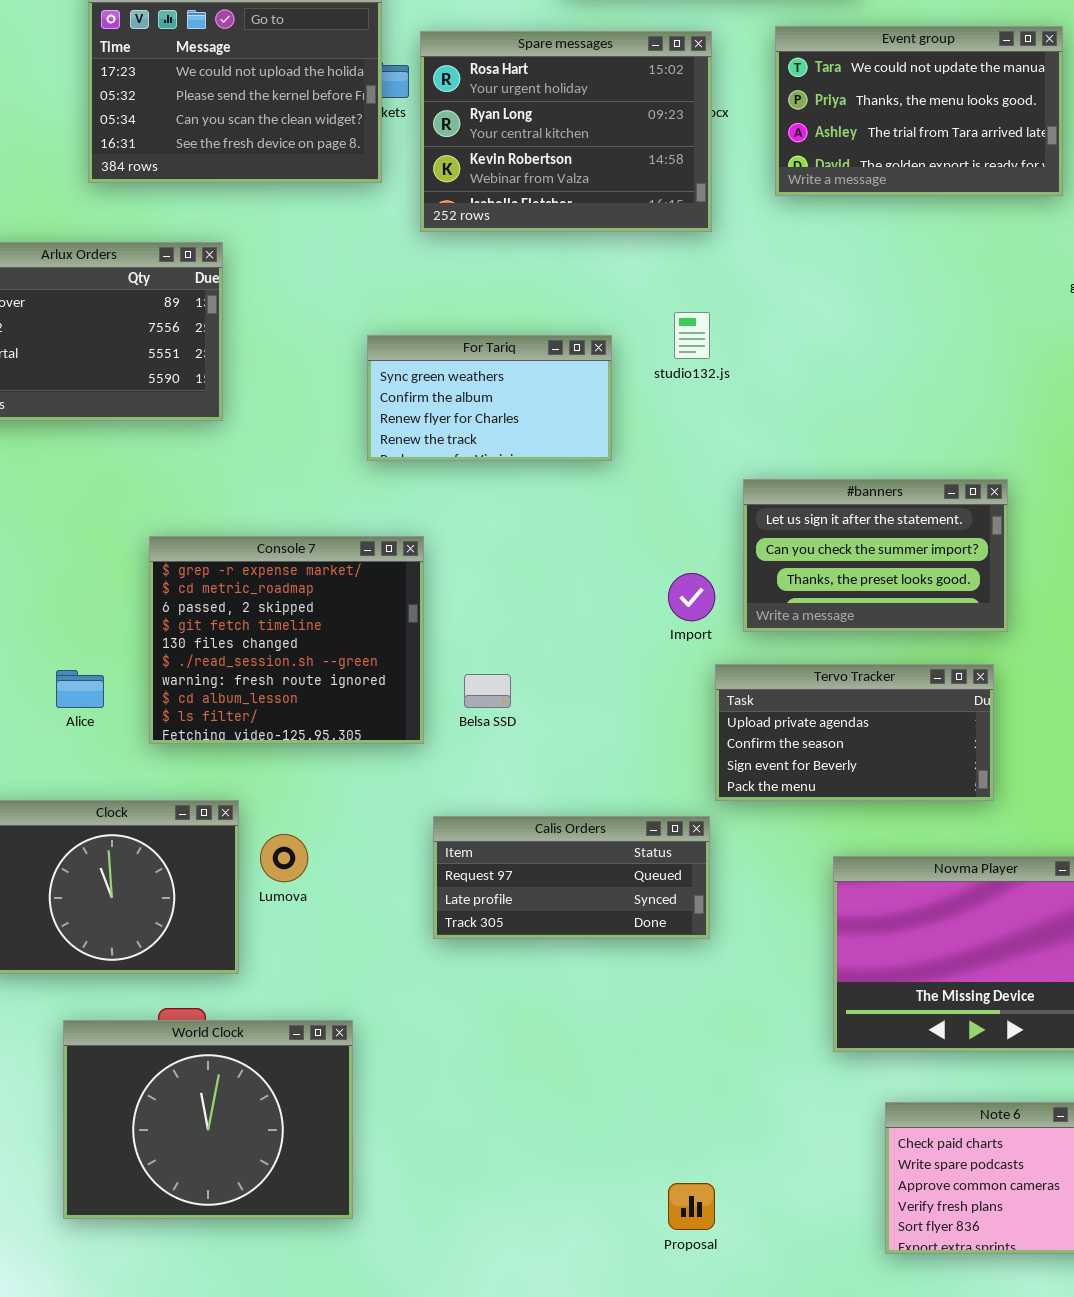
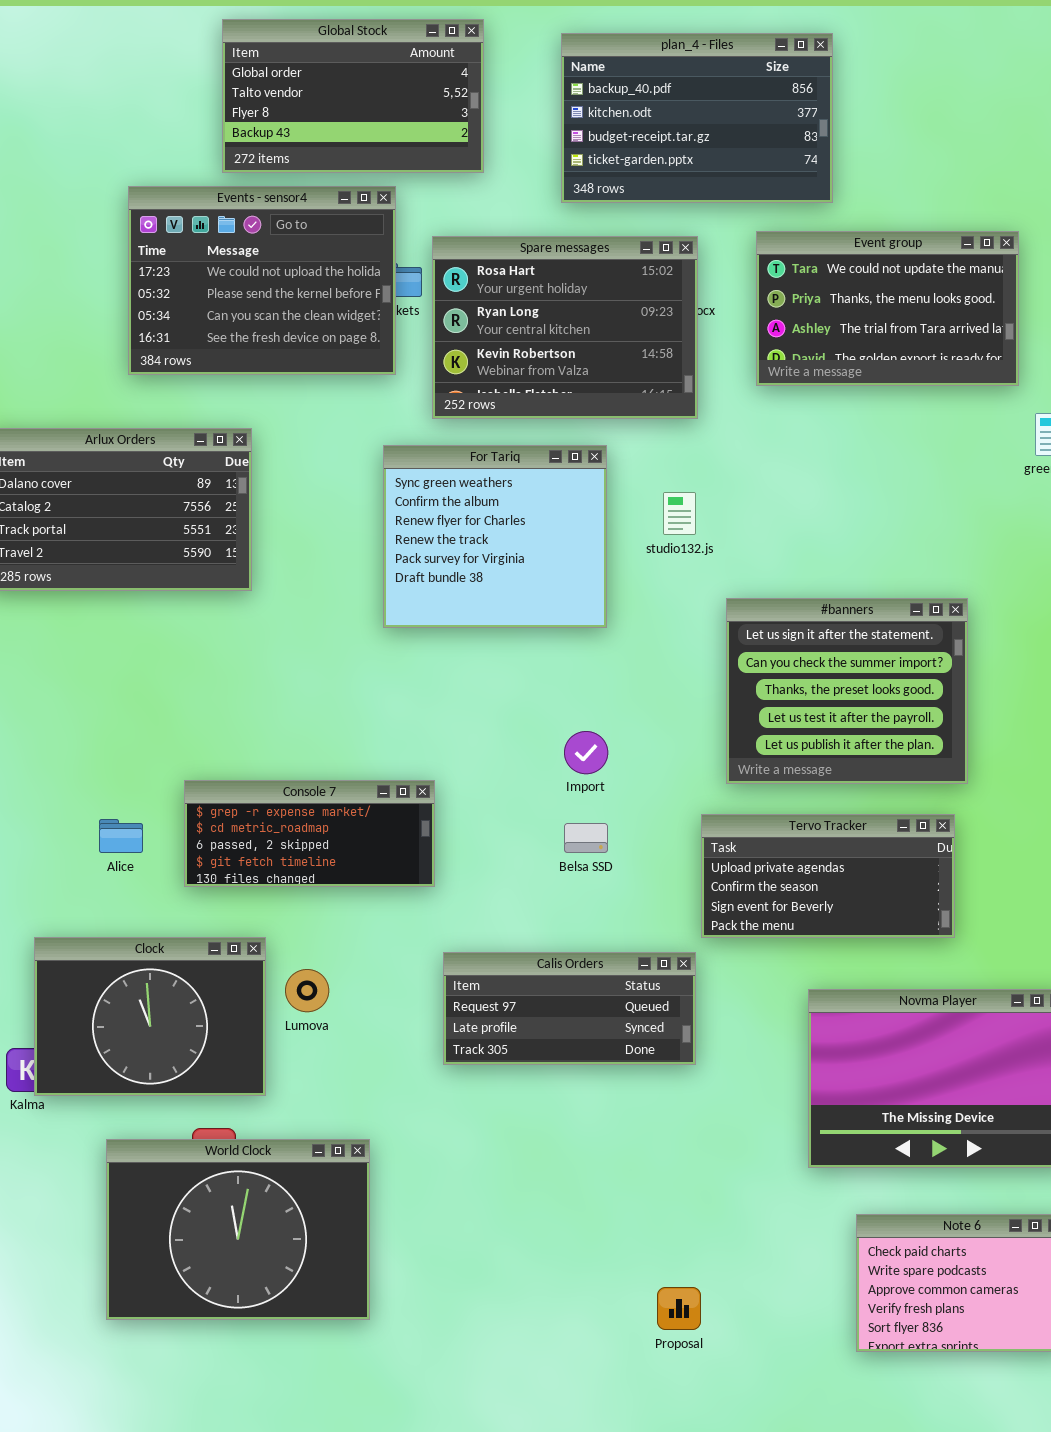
For Tariq: [367,335,612,461] -> [383,445,607,628], resized
#banners: [743,479,1008,632] -> [726,598,968,784], resized
Console 7: [149,536,424,744] -> [184,780,435,887], resized
Import: [668,573,715,621] -> [564,731,608,774], moved
Belsa SSD: [464,674,511,708] -> [564,823,608,853], moved

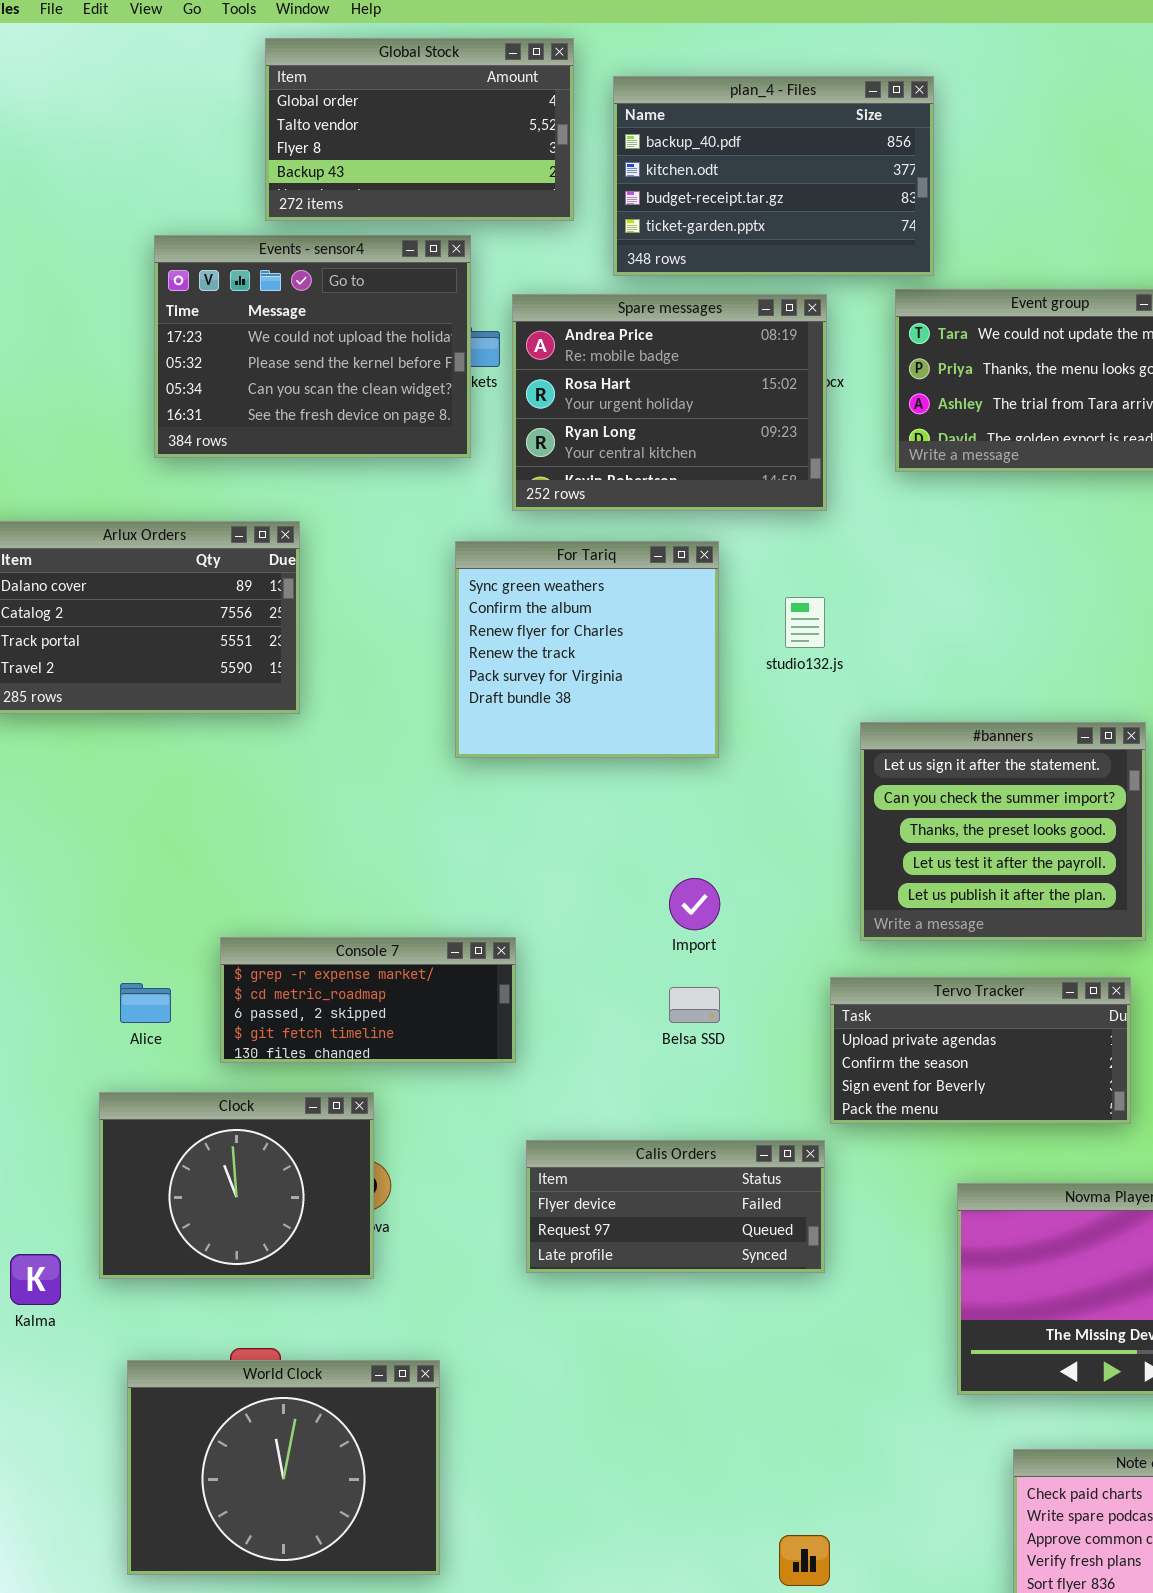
plan_4 - Files: [561,33,833,203] -> [613,76,934,276], moved
Spare messages: [432,236,698,419] -> [512,294,827,511], scrolled up 1 row
Clock: [34,937,266,1096] -> [99,1092,374,1279], moved
Calis Orders: [443,952,696,1065] -> [526,1140,825,1273], scrolled up 1 row

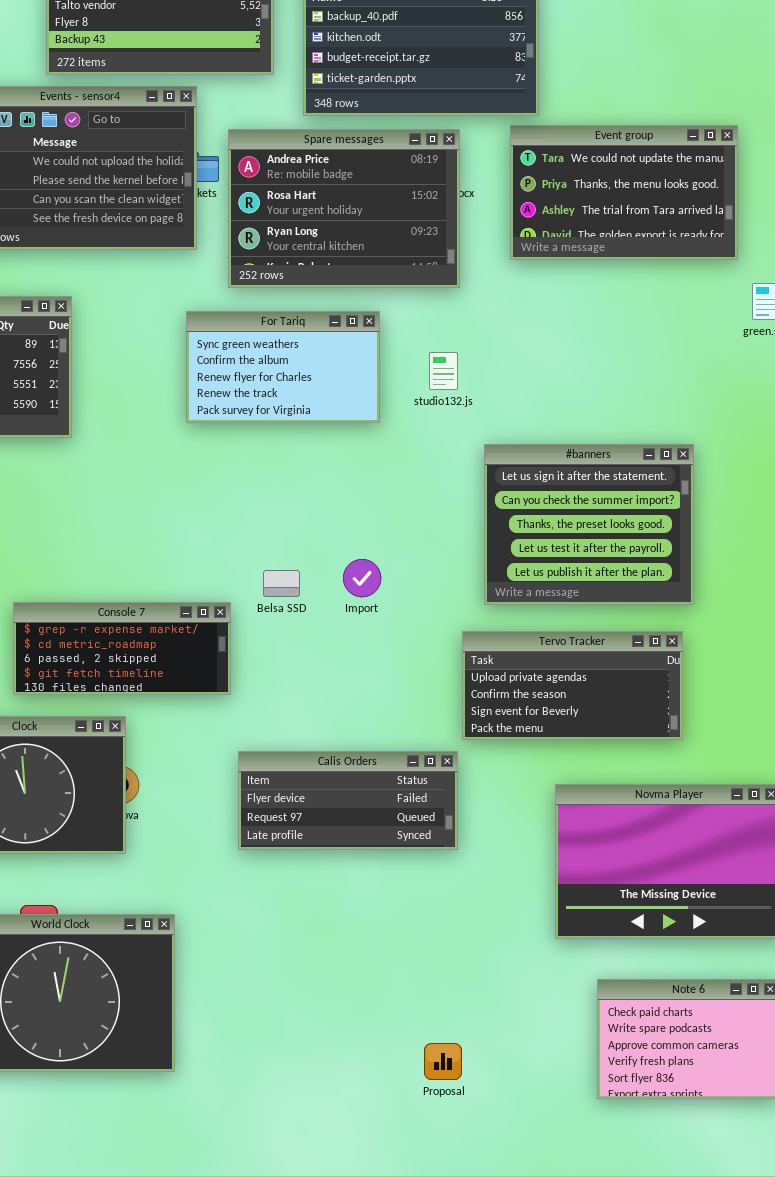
For Tariq: [455,541,719,758] -> [186,311,380,423], resized
Belsa SSD: [669,987,720,1023] -> [263,570,300,597], moved

